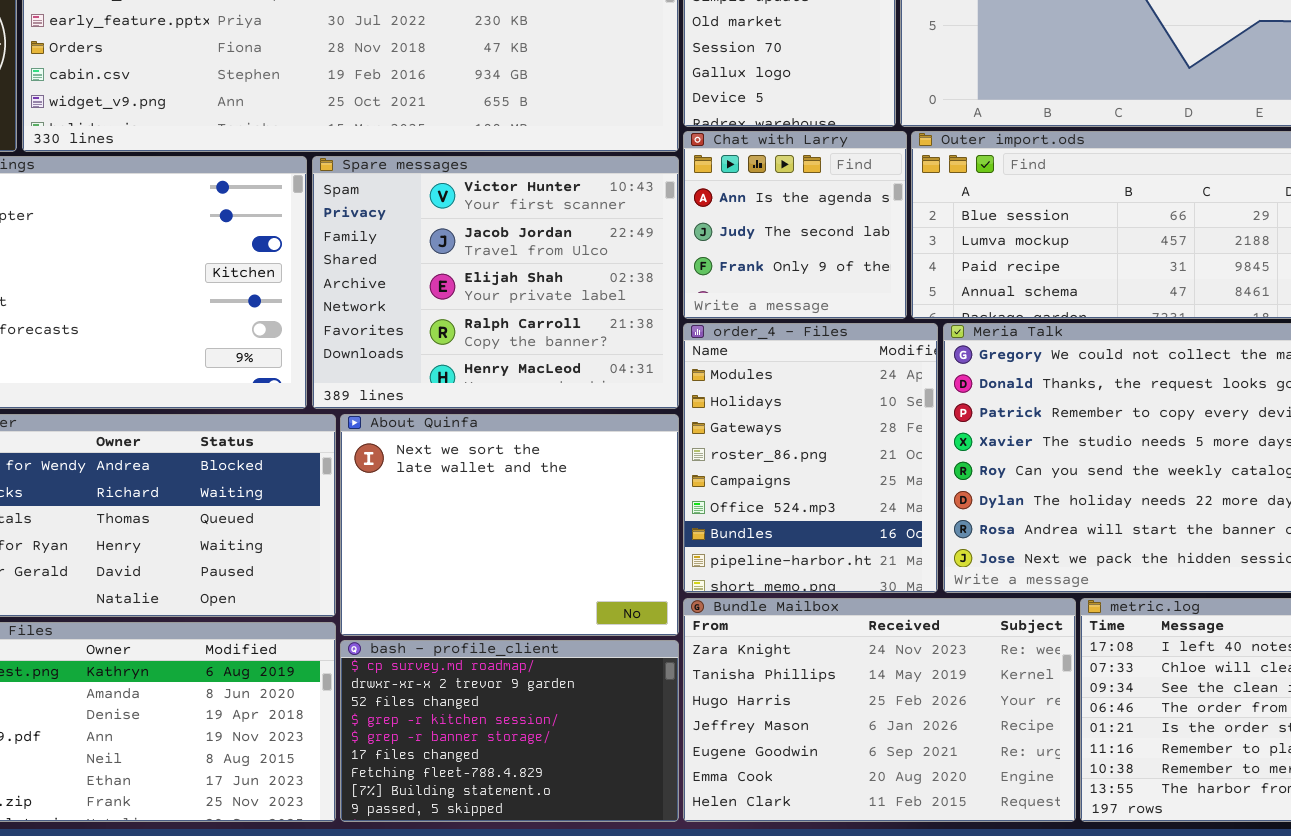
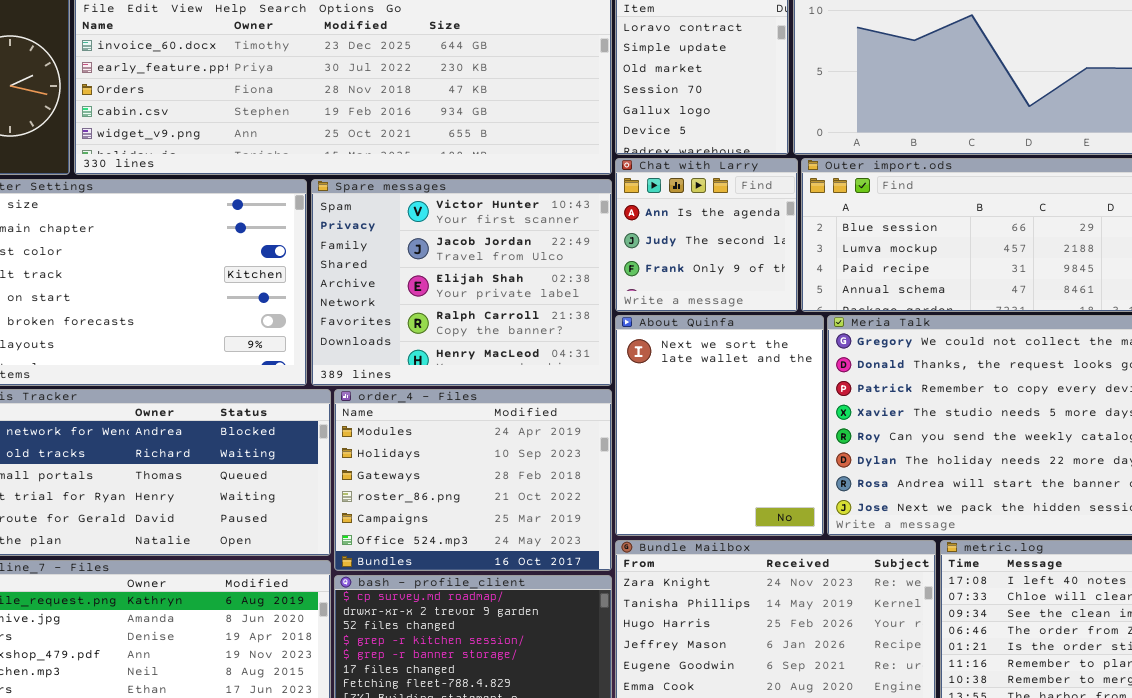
order_4 - Files: [683,323,938,593] -> [334,389,612,571], moved, resized
About Quinfa: [340,414,679,636] -> [615,315,824,536], moved, resized

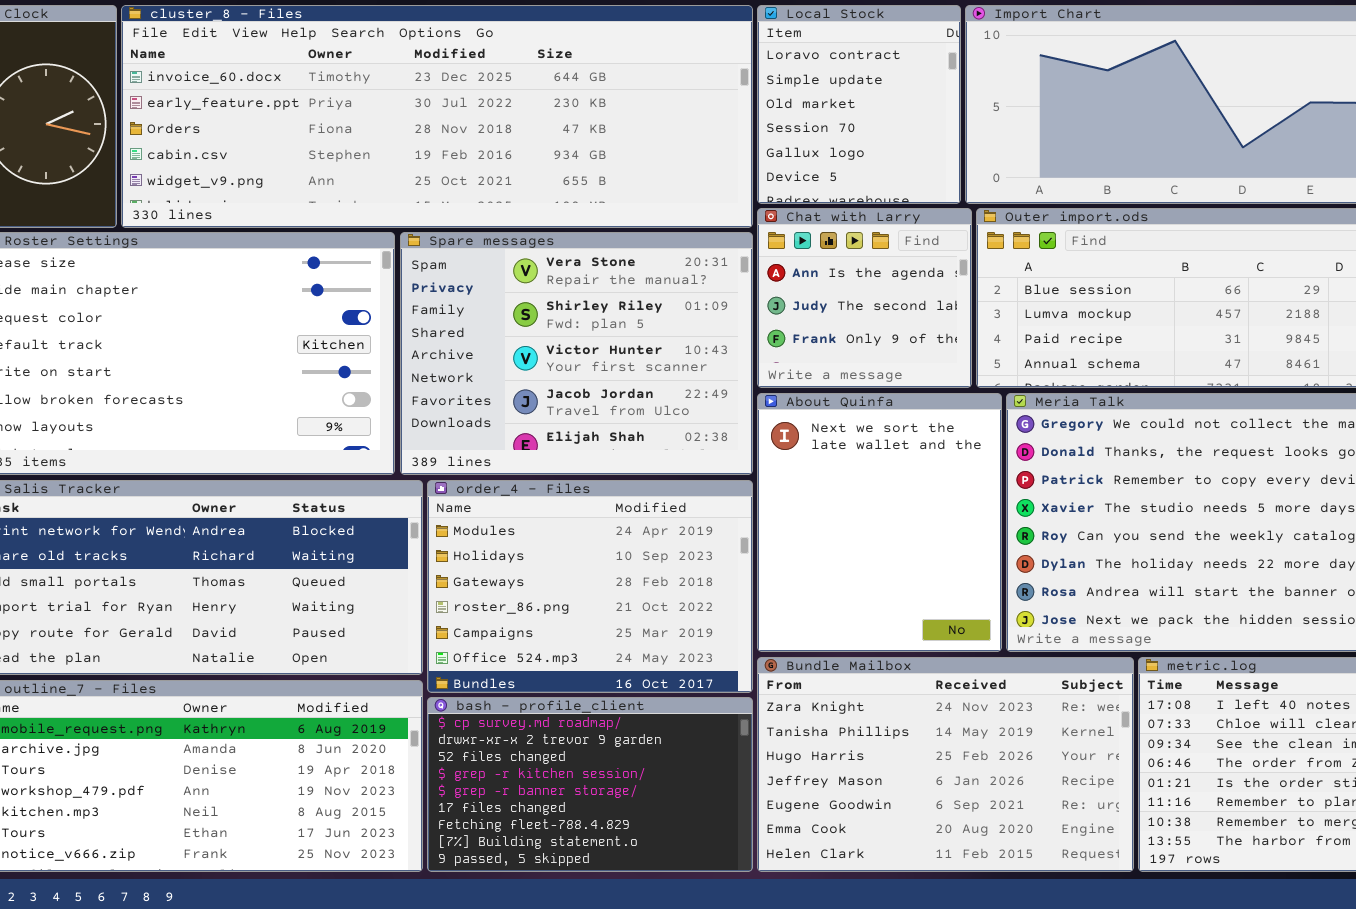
Spare messages: [311,179,612,386] -> [400,232,753,475], scrolled up 2 rows

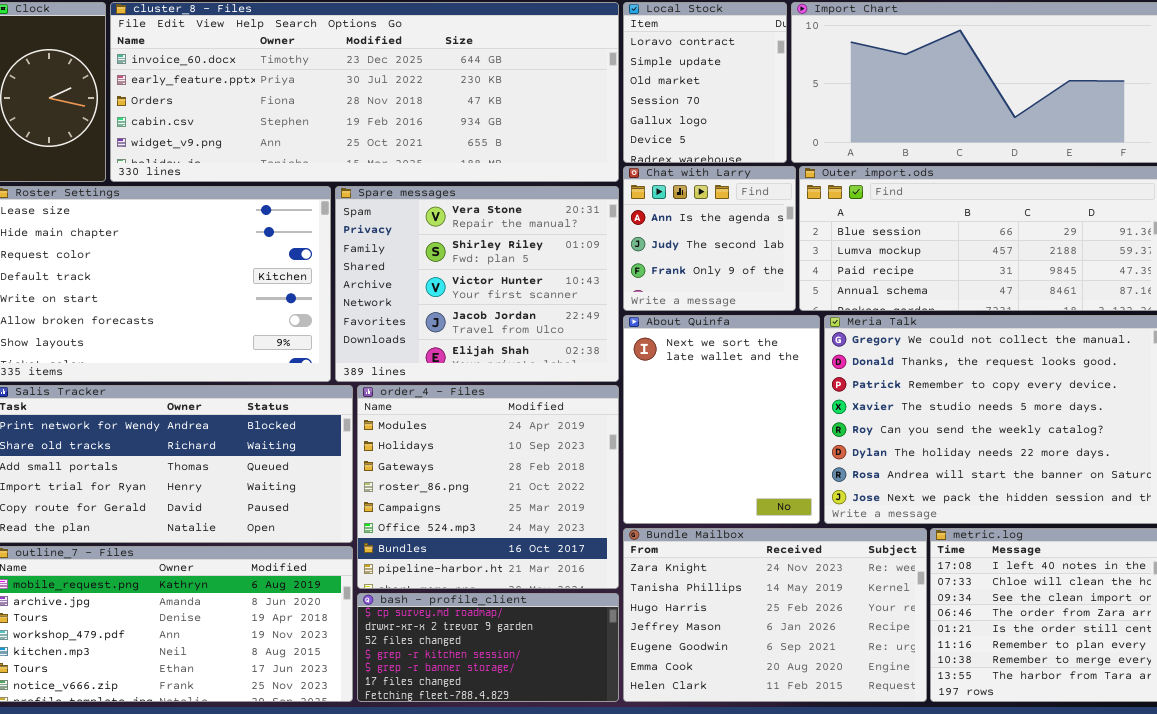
order_4 - Files: [427,480,753,693] -> [357,385,619,589], resized
bash - profile_client: [427,697,753,872] -> [357,593,619,702], resized

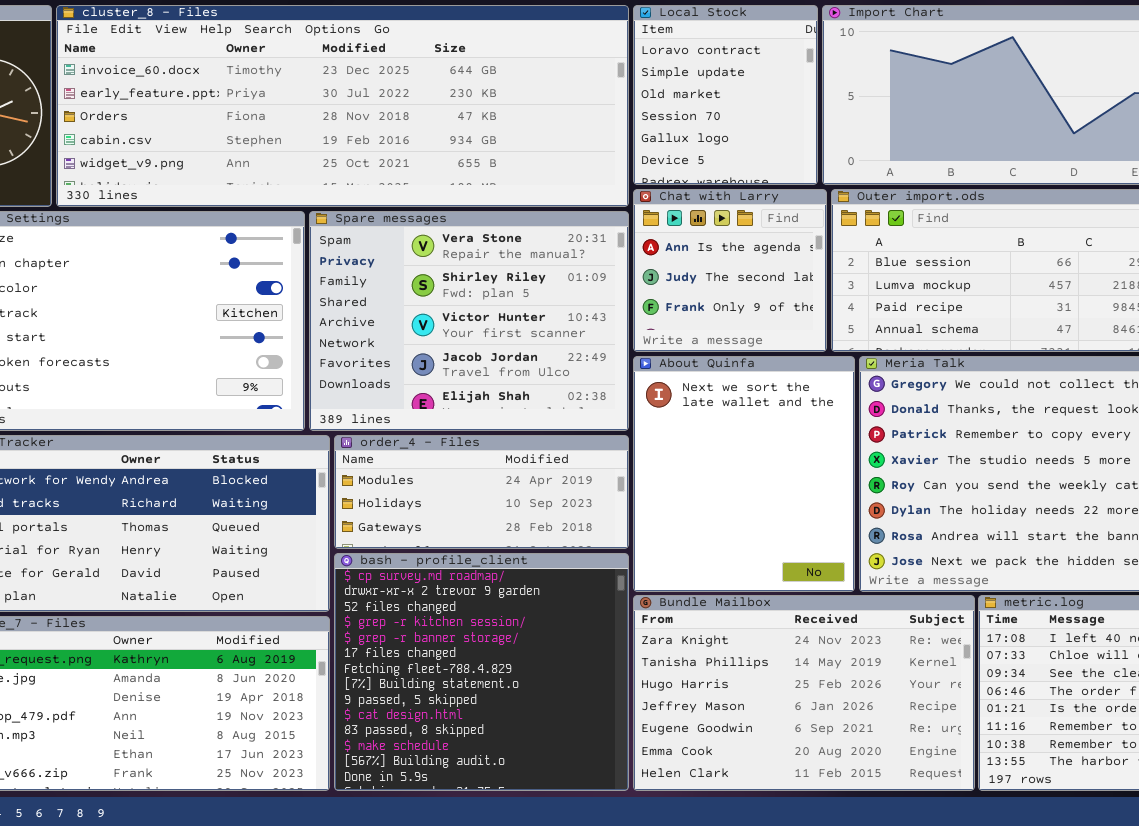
order_4 - Files: [357,385,619,589] -> [334,435,629,549], resized
bash - profile_client: [357,593,619,702] -> [334,553,629,791], resized

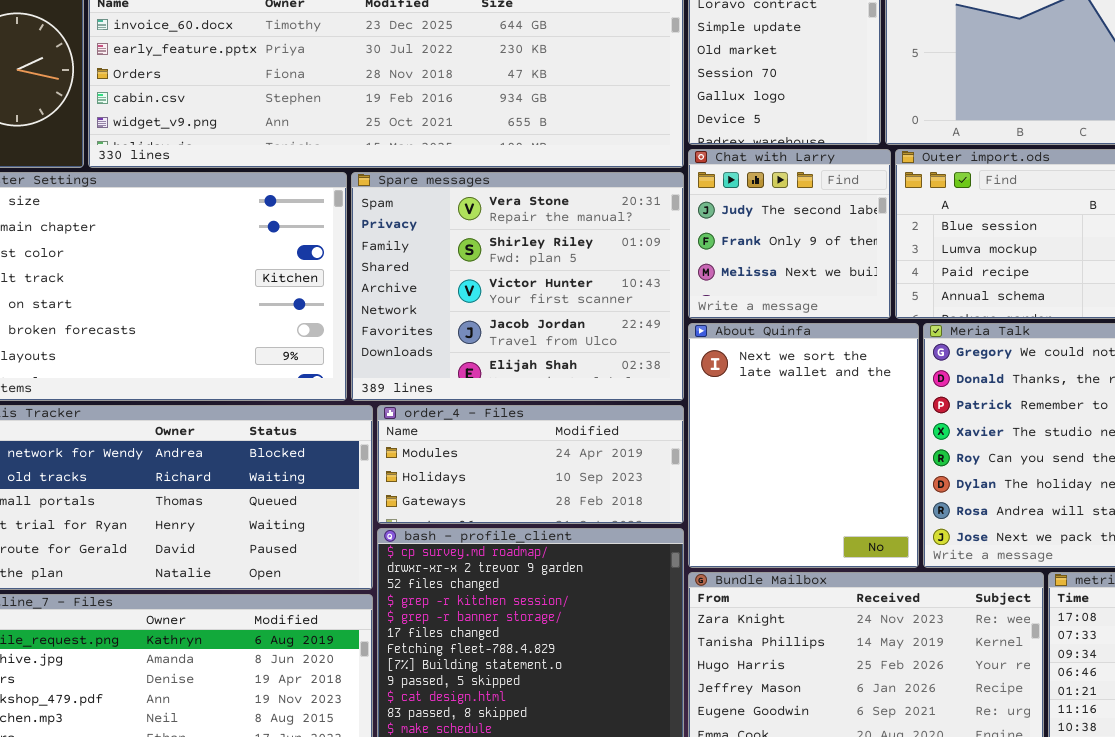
Chat with Larry: [633,189,827,352] -> [688,149,891,319], scrolled down 1 row

